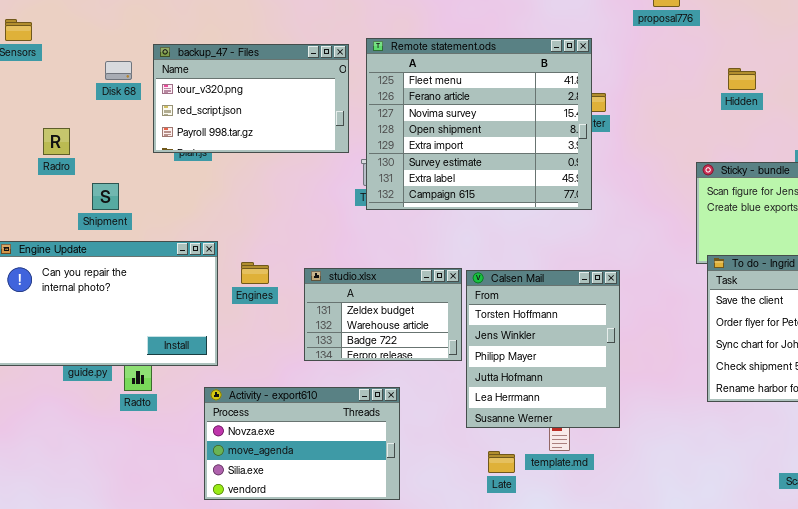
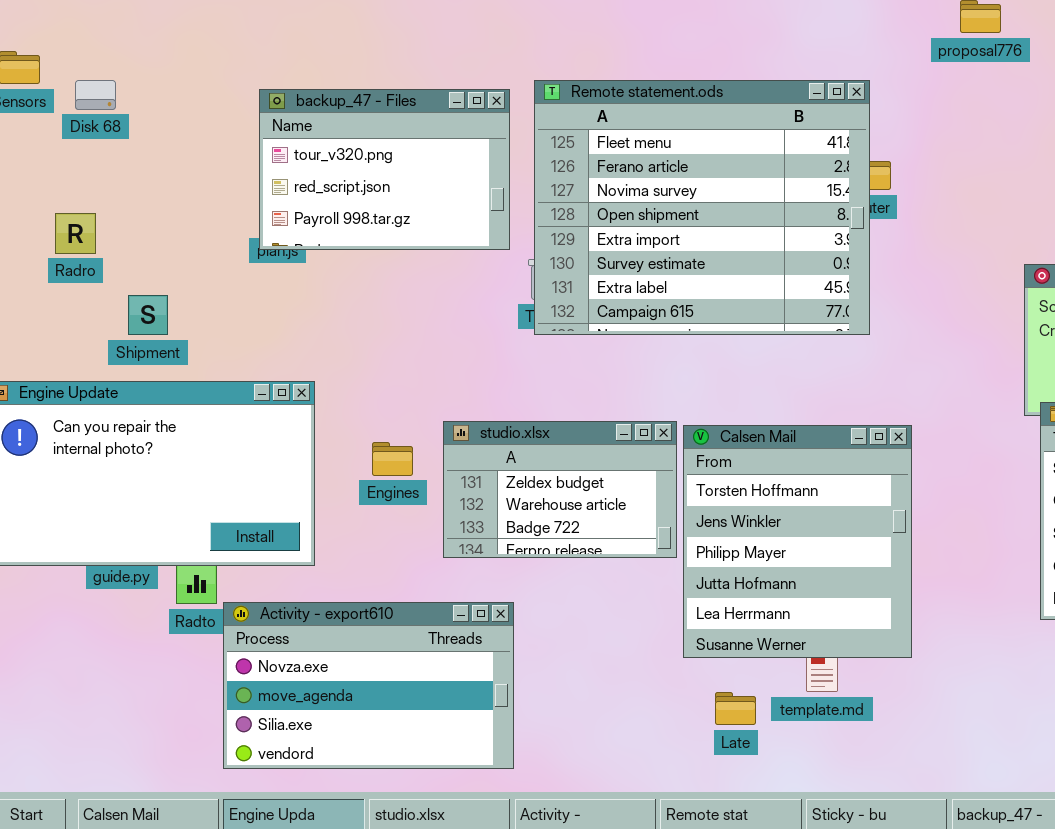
backup_47 - Files: [153,44,349,153] -> [259,89,510,250], resized
Disk 68: [105,61,132,80] -> [75,80,116,110], moved
Engines: [241,262,269,284] -> [372,442,413,476], moved
Activity - export610: [204,387,400,500] -> [223,602,514,769], moved

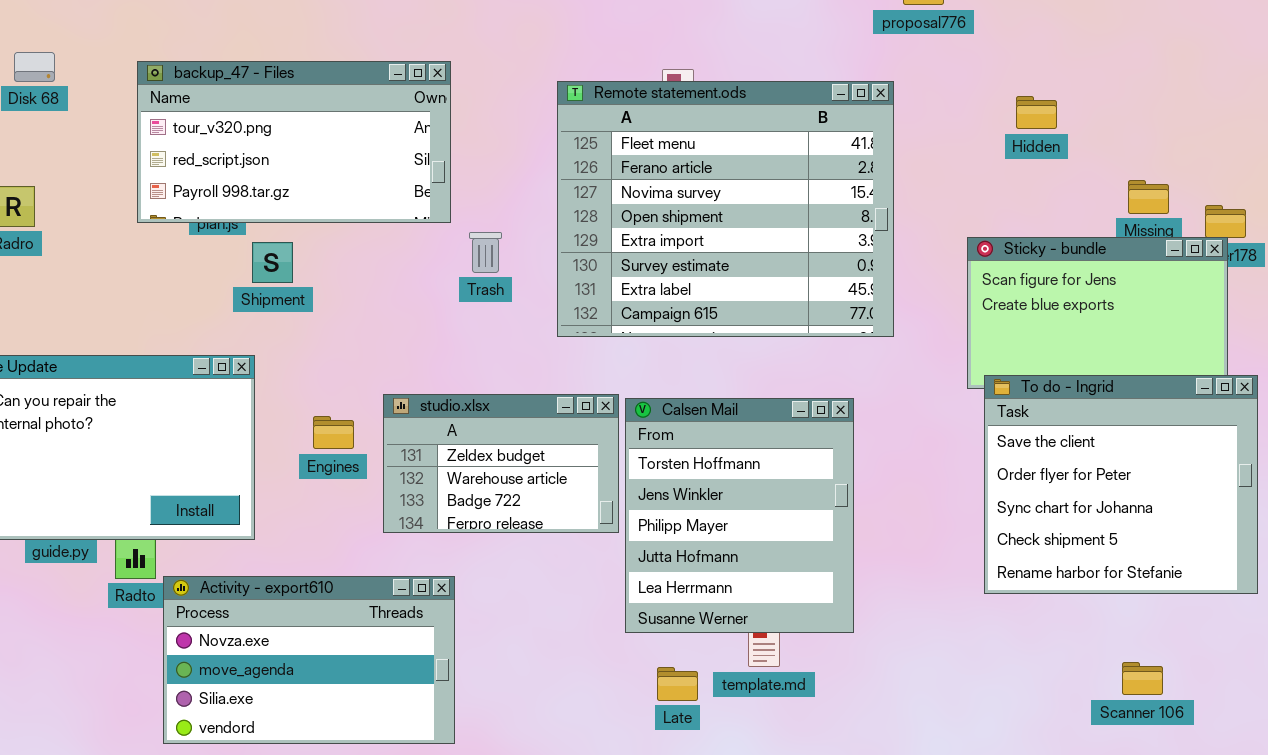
Remote statement.ods: [534,80,870,335] -> [557,81,894,337], moved
backup_47 - Files: [259,89,510,250] -> [137,61,451,223], resized
Shipment: [128,295,168,335] -> [252,242,293,283], moved

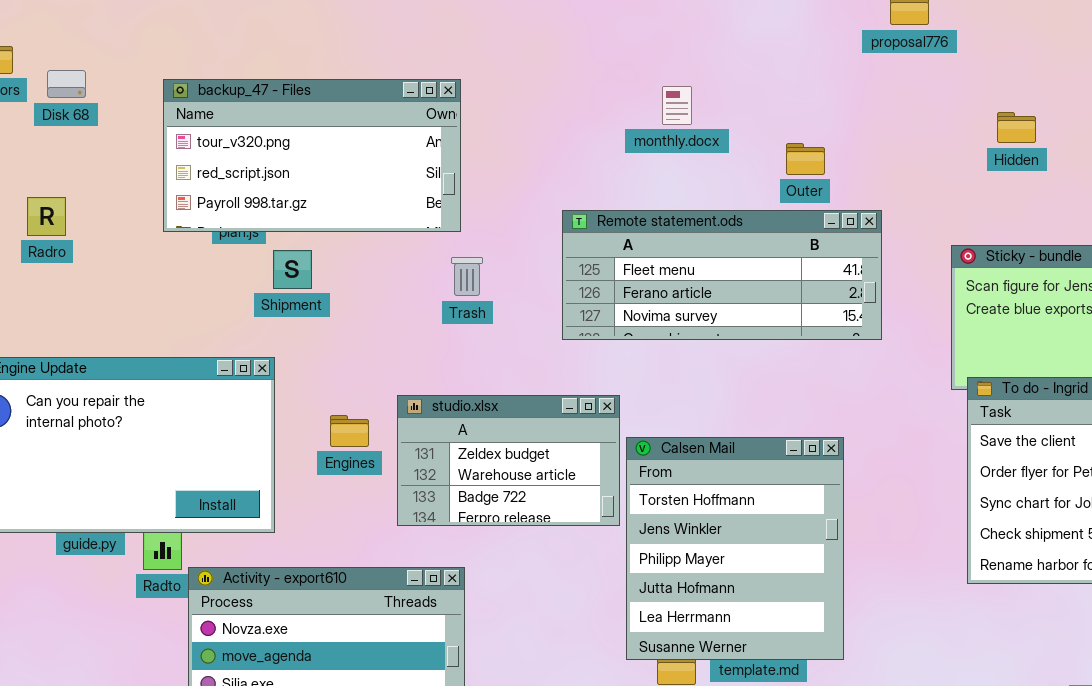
Remote statement.ods: [557,81,894,337] -> [562,210,882,340], resized
Trash: [469,232,502,273] -> [451,257,483,296], moved
Calsen Mail: [625,398,854,633] -> [626,437,844,660], moved

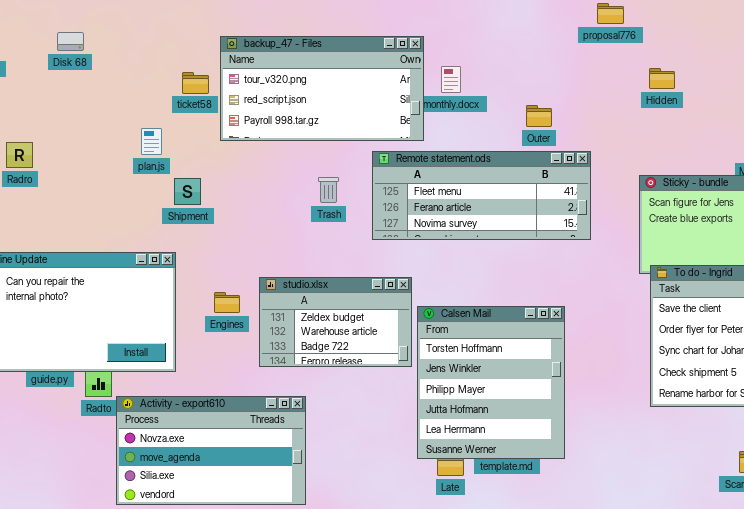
Disk 68: [47,70,86,98] -> [57,32,84,51], moved
backup_47 - Files: [163,79,461,232] -> [220,36,424,141], moved
Hidden: [997,112,1036,143] -> [649,68,675,89], moved
Trash: [451,257,483,296] -> [318,177,339,203], moved

